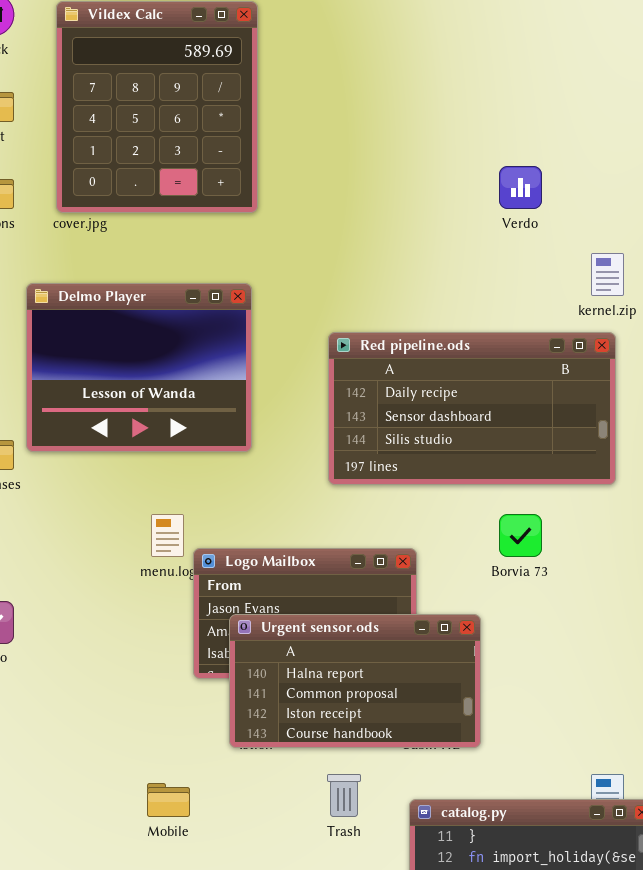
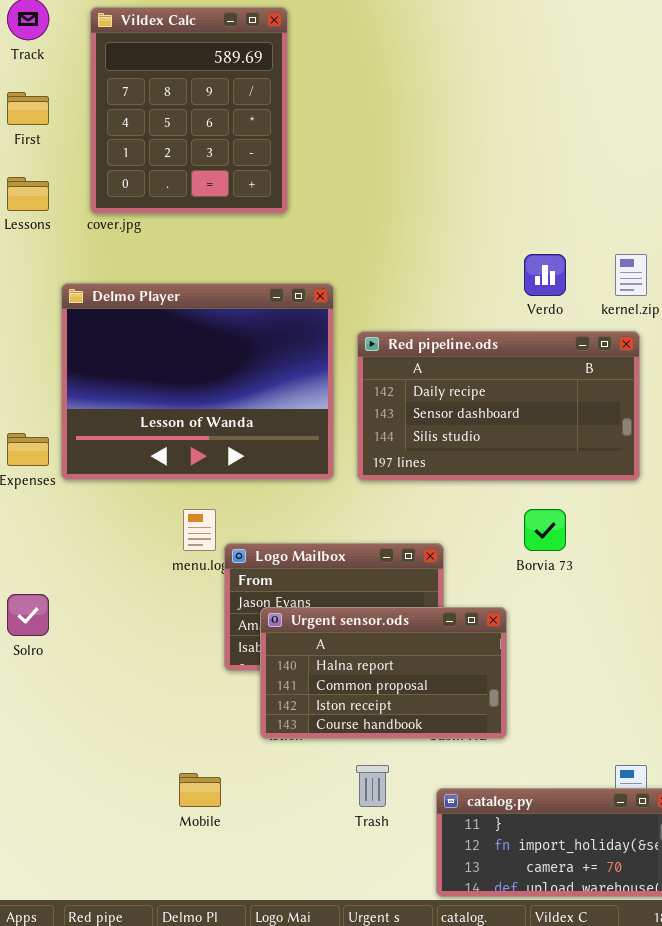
Verdo: [499,166,542,209] -> [524,254,566,296], moved
Delmo Player: [26,283,252,452] -> [61,283,334,480], resized

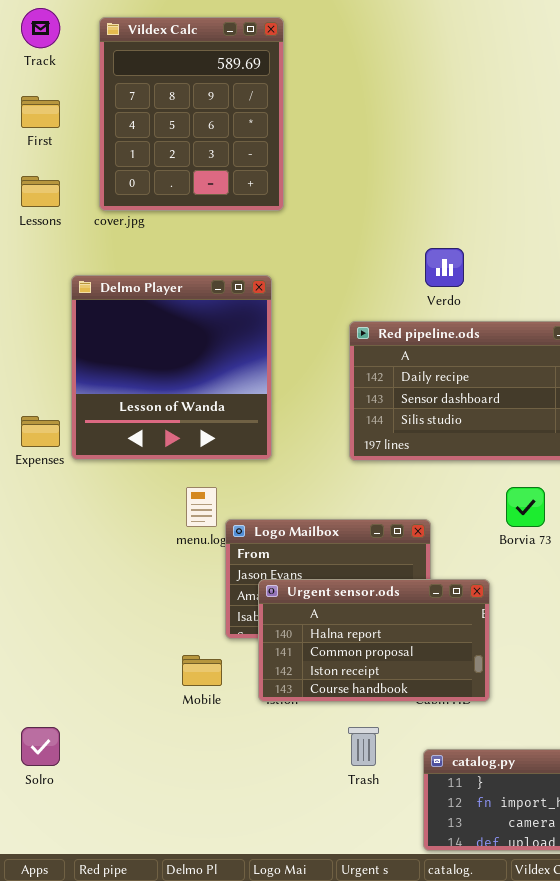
Verdo: [524,254,566,296] -> [425,248,464,287], moved
Delmo Player: [61,283,334,480] -> [71,275,272,460], resized
Solro: [7,594,49,636] -> [21,727,60,766], moved
Mobile: [179,773,221,807] -> [182,655,222,686], moved

